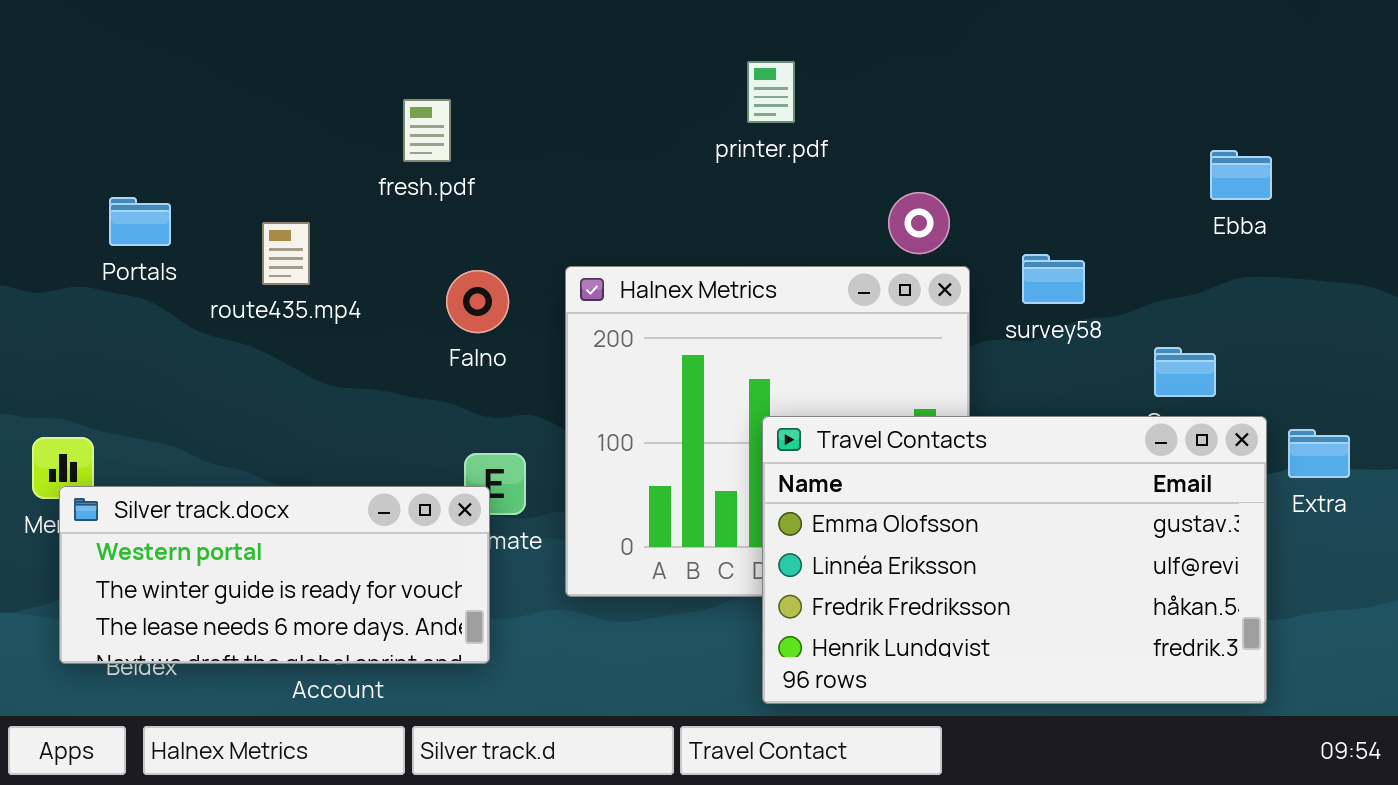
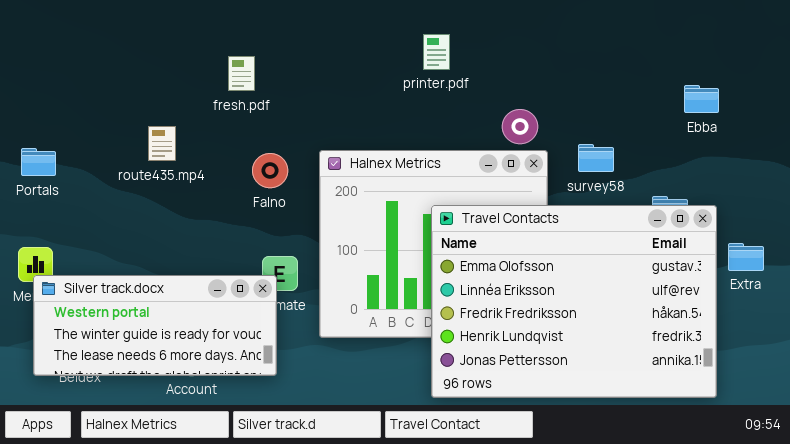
Portals: [109,197,171,246] -> [21,148,56,176], moved
Travel Contacts: [762,416,1267,704] -> [431,205,717,398], resized

